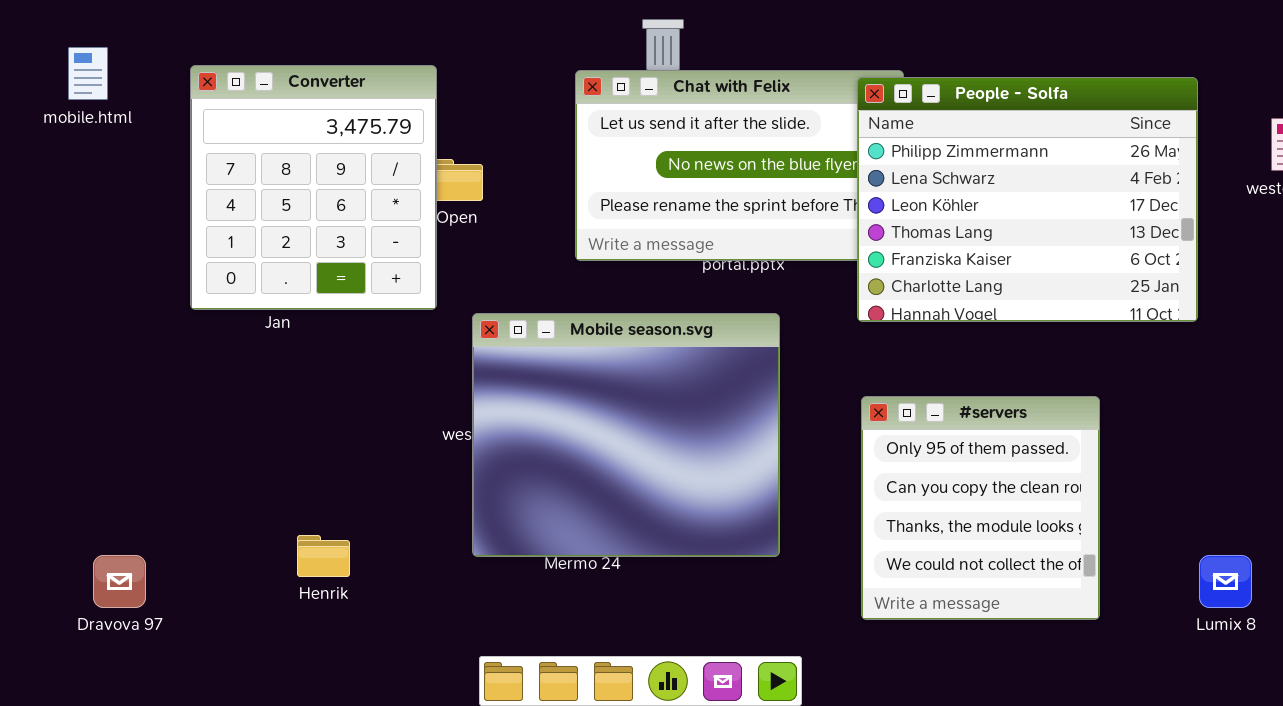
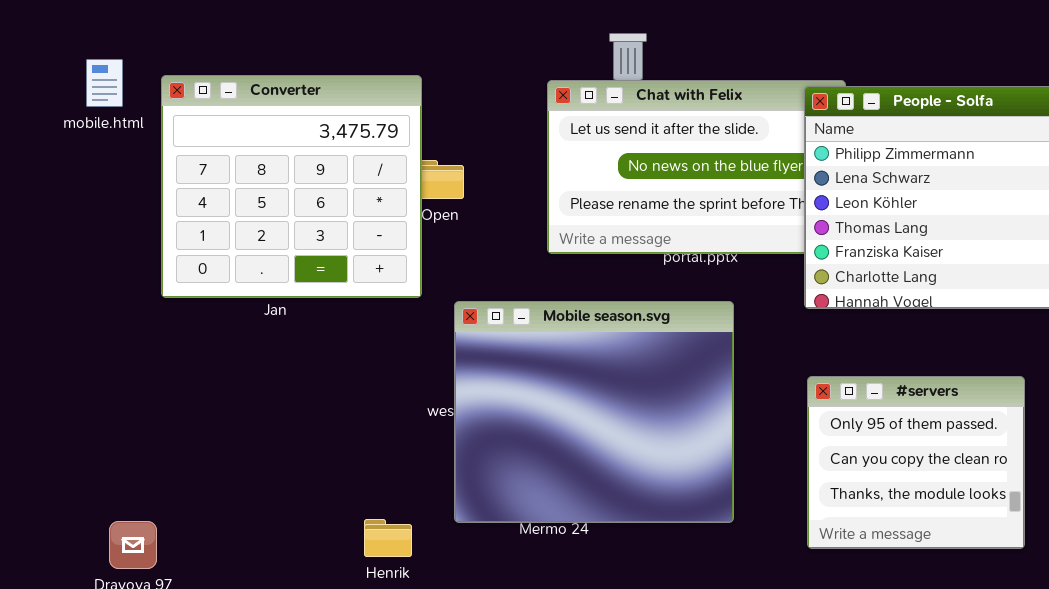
Converter: [190,65,437,310] -> [161,75,422,298], resized
#servers: [861,396,1100,620] -> [807,376,1025,549], resized
Henrik: [297,535,350,577] -> [364,519,412,557], moved

